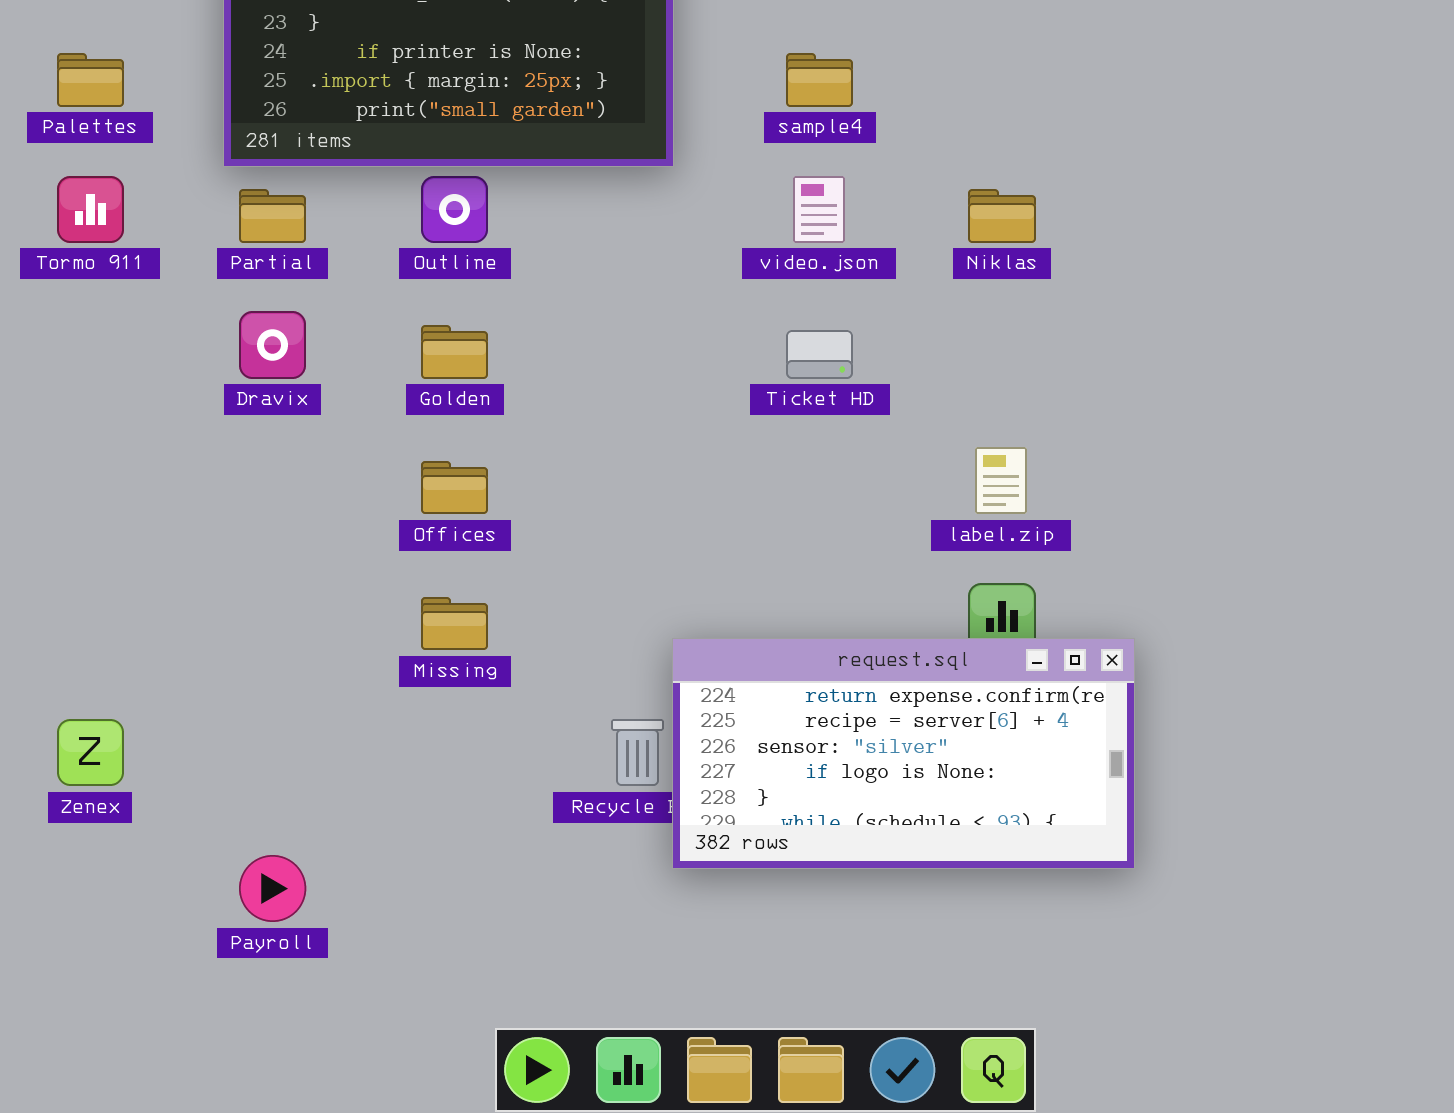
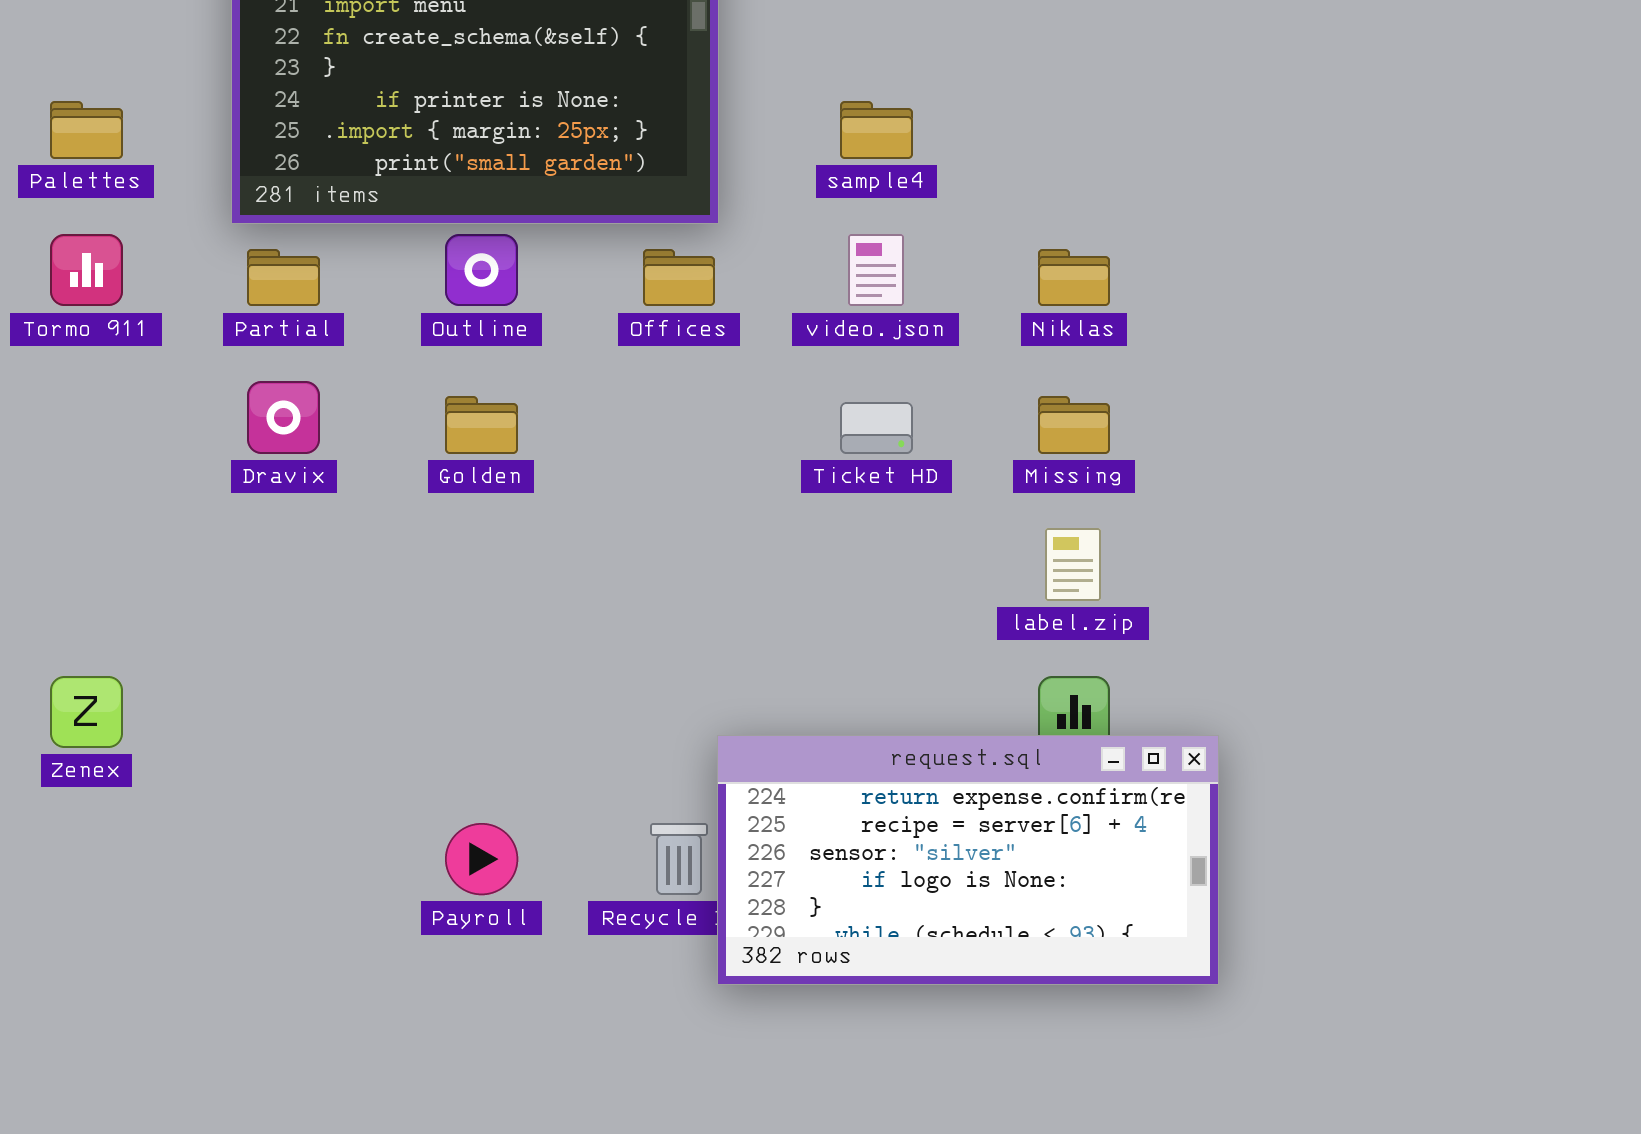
Offices: [421,461,488,514] -> [643,249,715,306], moved
Missing: [421,597,488,650] -> [1038,396,1110,454], moved
Zenex: [57,719,124,786] -> [50,676,123,748], moved
Payroll: [239,855,306,922] -> [445,823,518,895], moved

